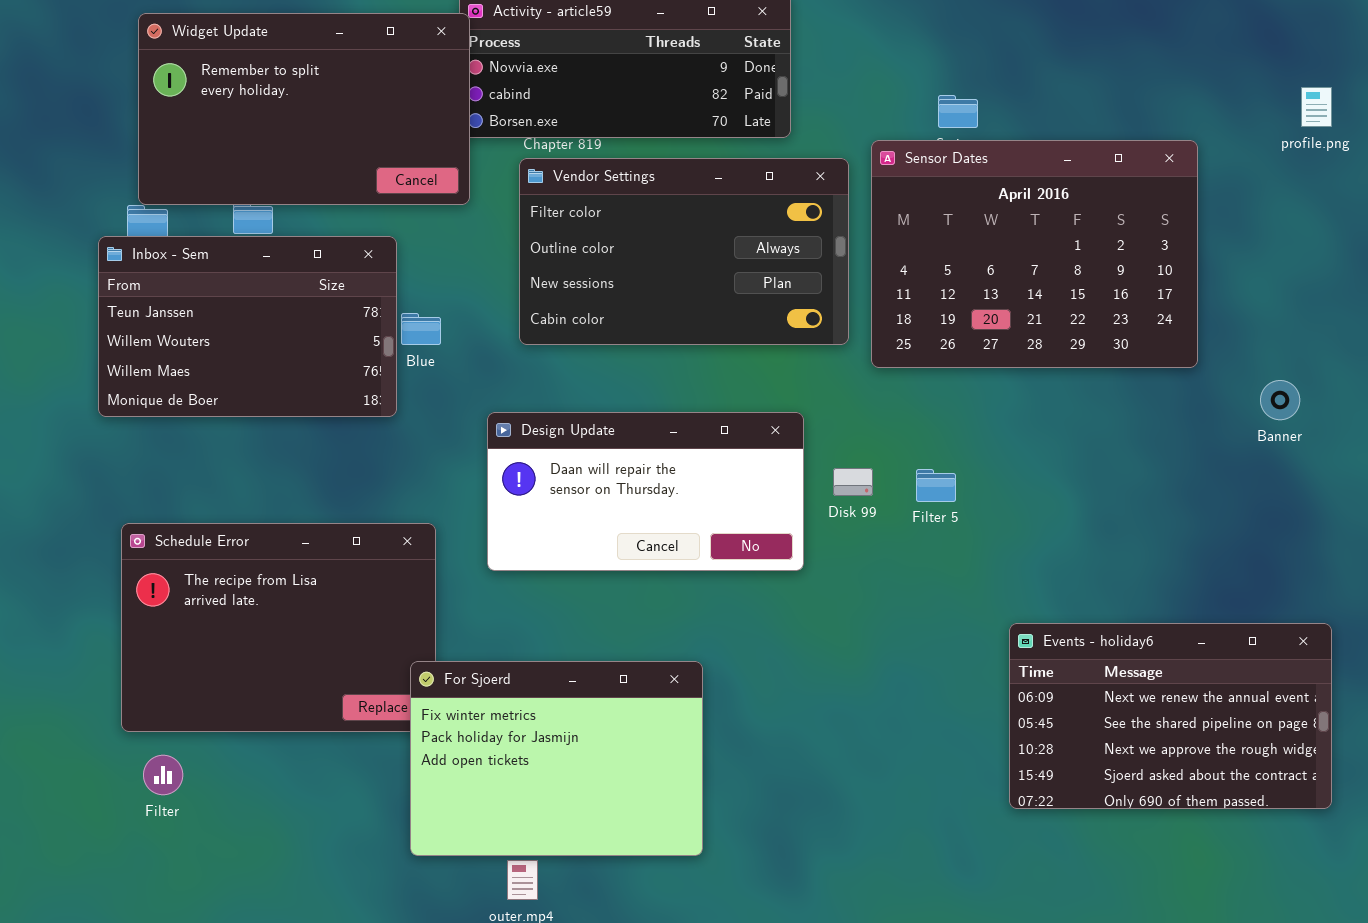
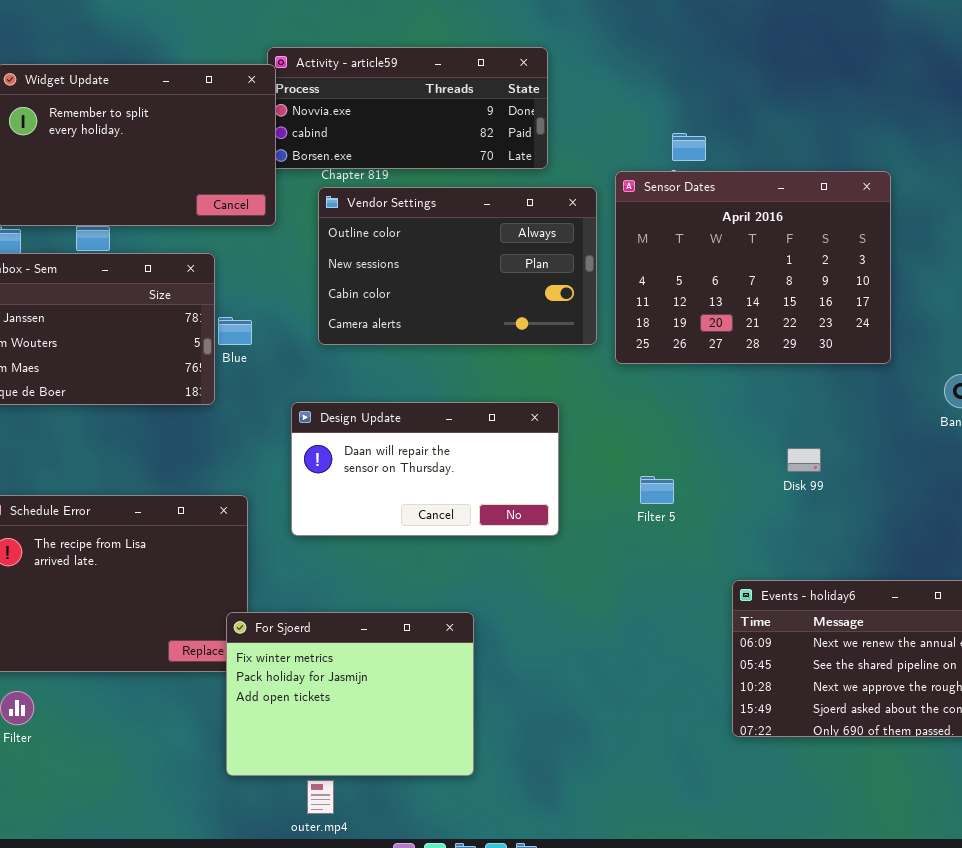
Vendor Settings: [519,158,849,345] -> [318,187,597,345], scrolled down 1 row
Disk 99: [833,468,873,496] -> [787,448,821,472], moved
Filter 5: [916,469,956,502] -> [640,476,674,504], moved

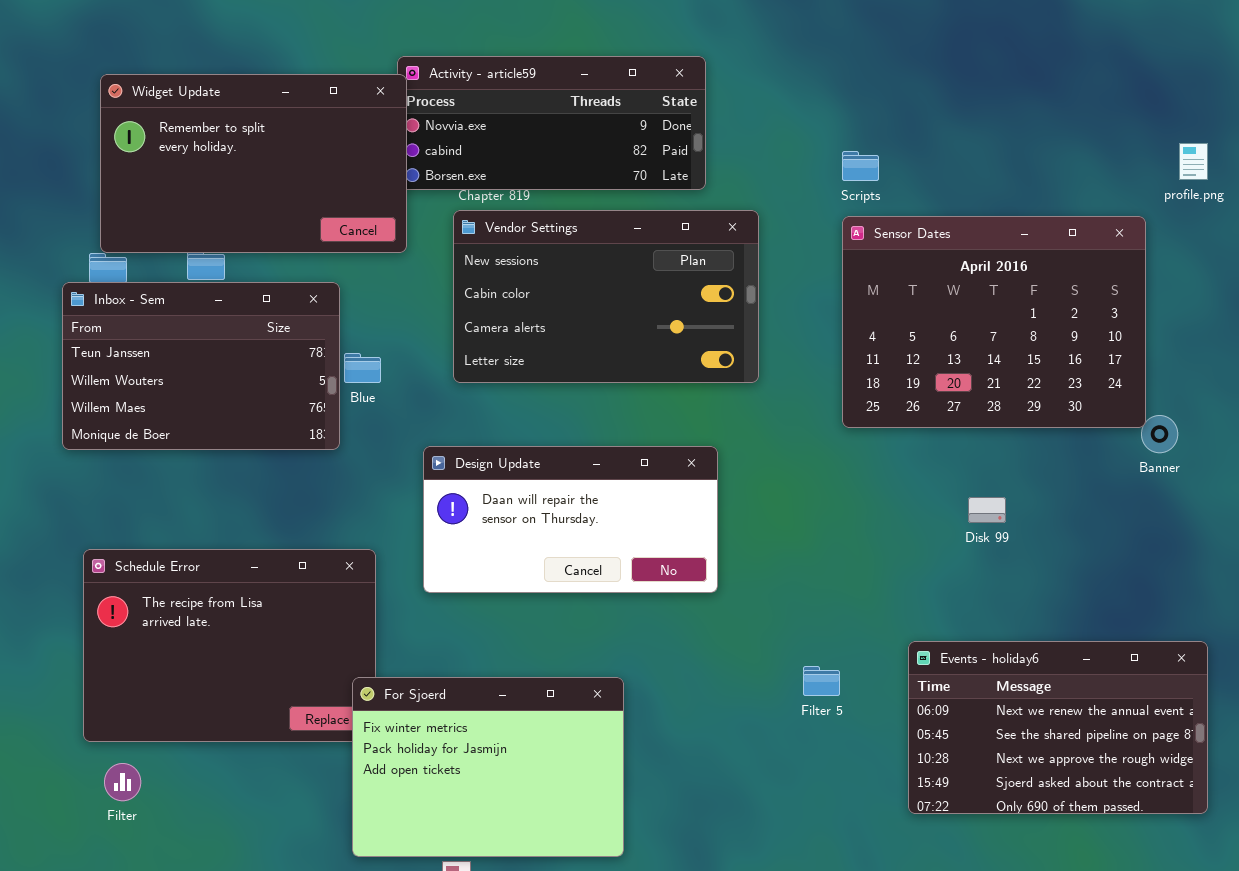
Sensor Dates: [615,171,891,364] -> [842,216,1146,428], moved
Vendor Settings: [318,187,597,345] -> [453,210,759,383], scrolled down 1 row
Filter 5: [640,476,674,504] -> [803,666,840,696], moved

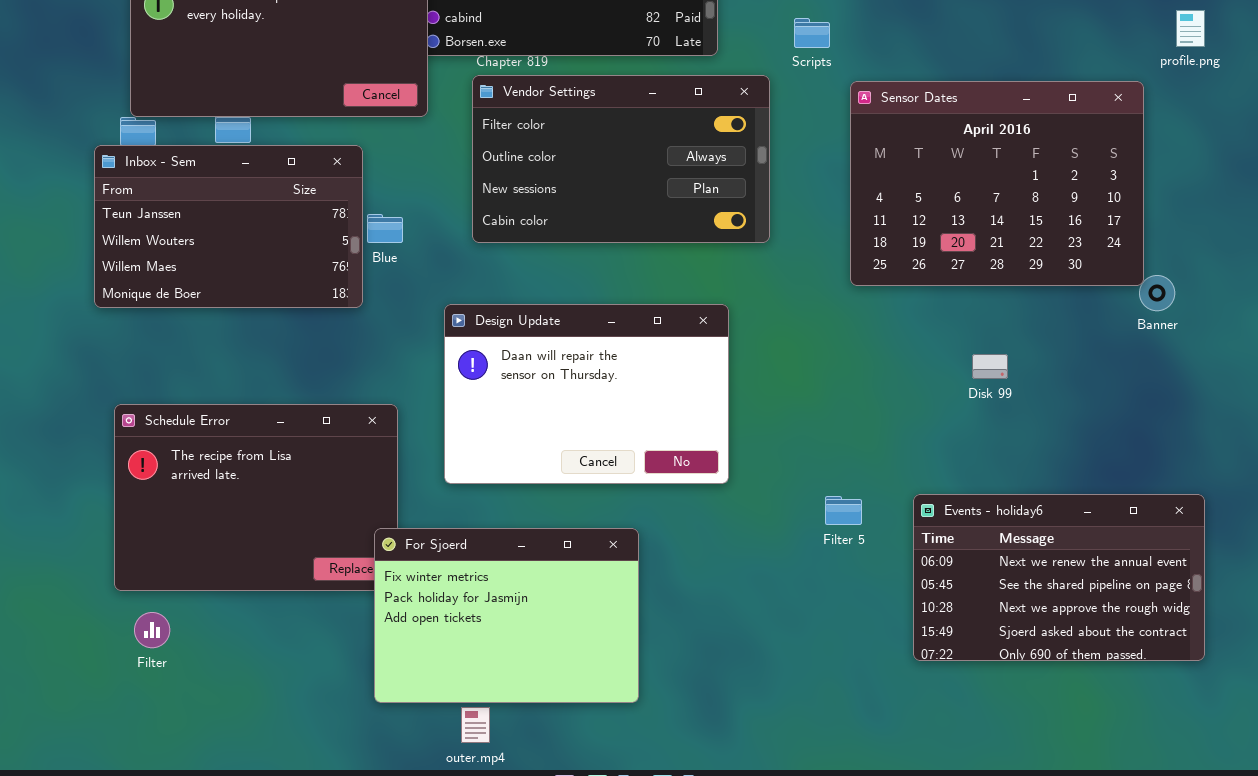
Scripts: [842,151,879,181] -> [794,18,830,48], moved
Vendor Settings: [453,210,759,383] -> [472,75,770,243], scrolled up 2 rows
Design Update: [423,446,718,593] -> [444,304,729,484], resized
Filter 5: [803,666,840,696] -> [825,496,862,525], moved

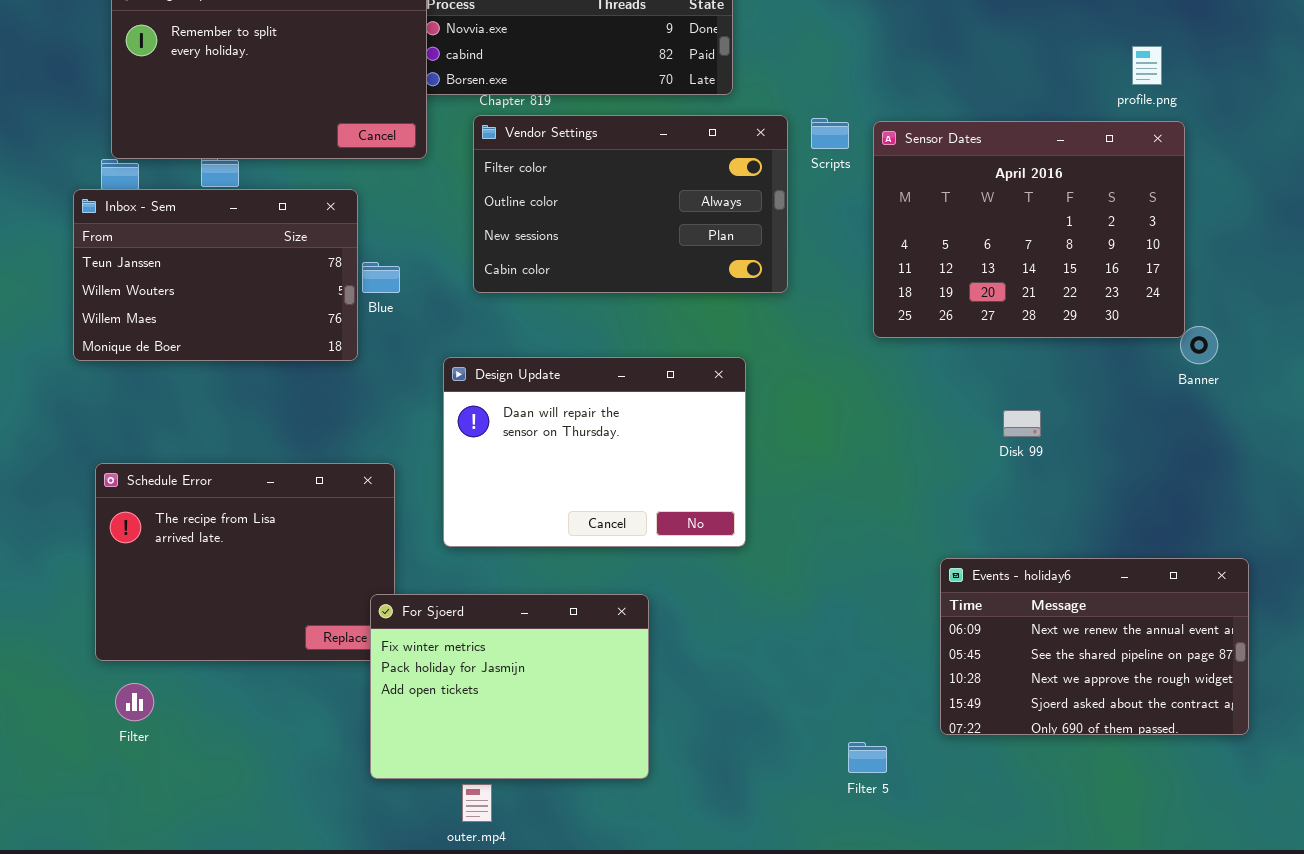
profile.png: [1176,10,1205,47] -> [1132,46,1162,85], moved
Scripts: [794,18,830,48] -> [811,118,849,149], moved
Filter 5: [825,496,862,525] -> [848,742,887,773], moved

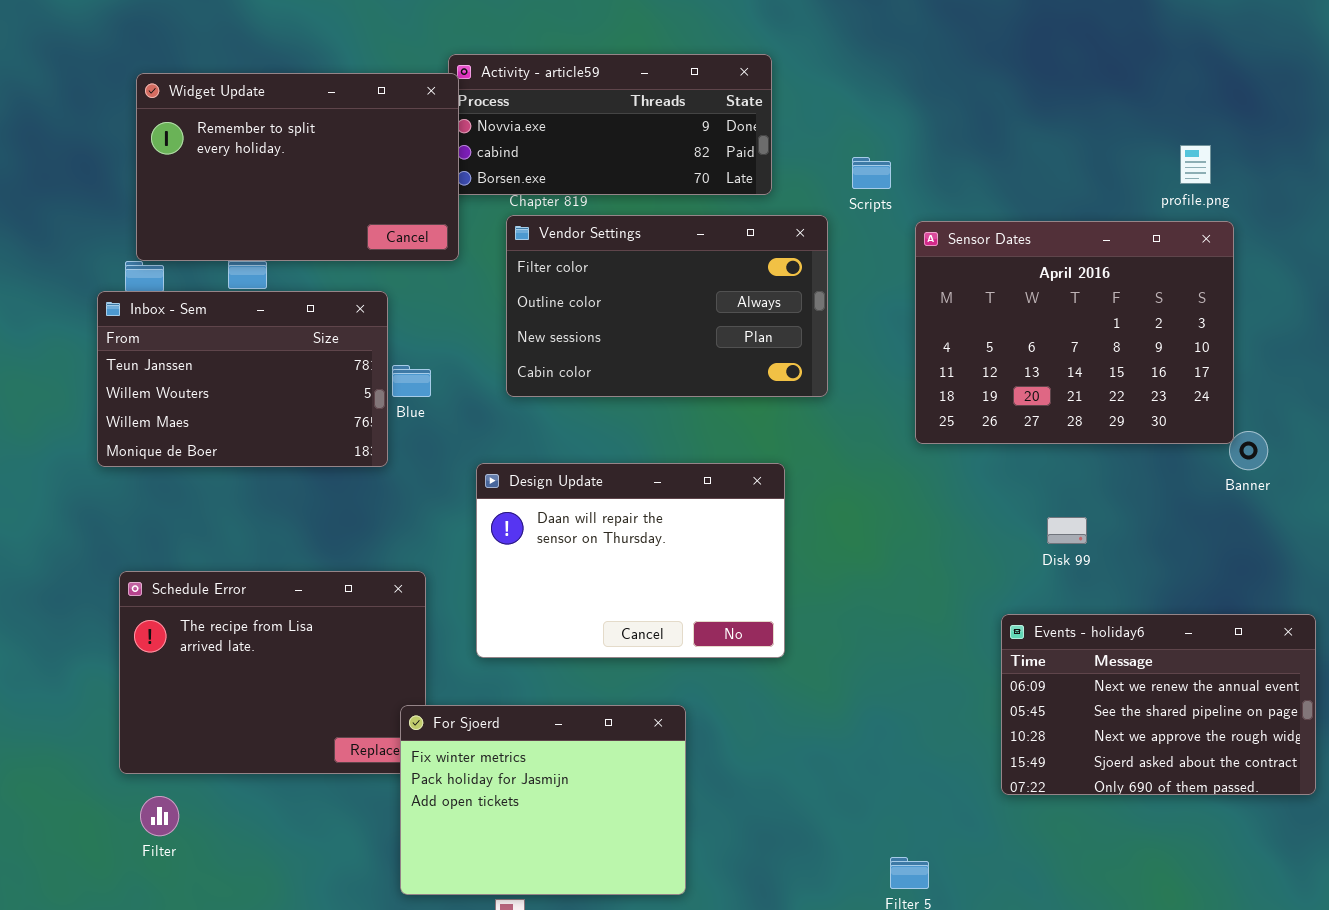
Scripts: [811,118,849,149] -> [852,157,891,189], moved
Events - holiday6: [940,558,1249,735] -> [1001,614,1316,795], moved

